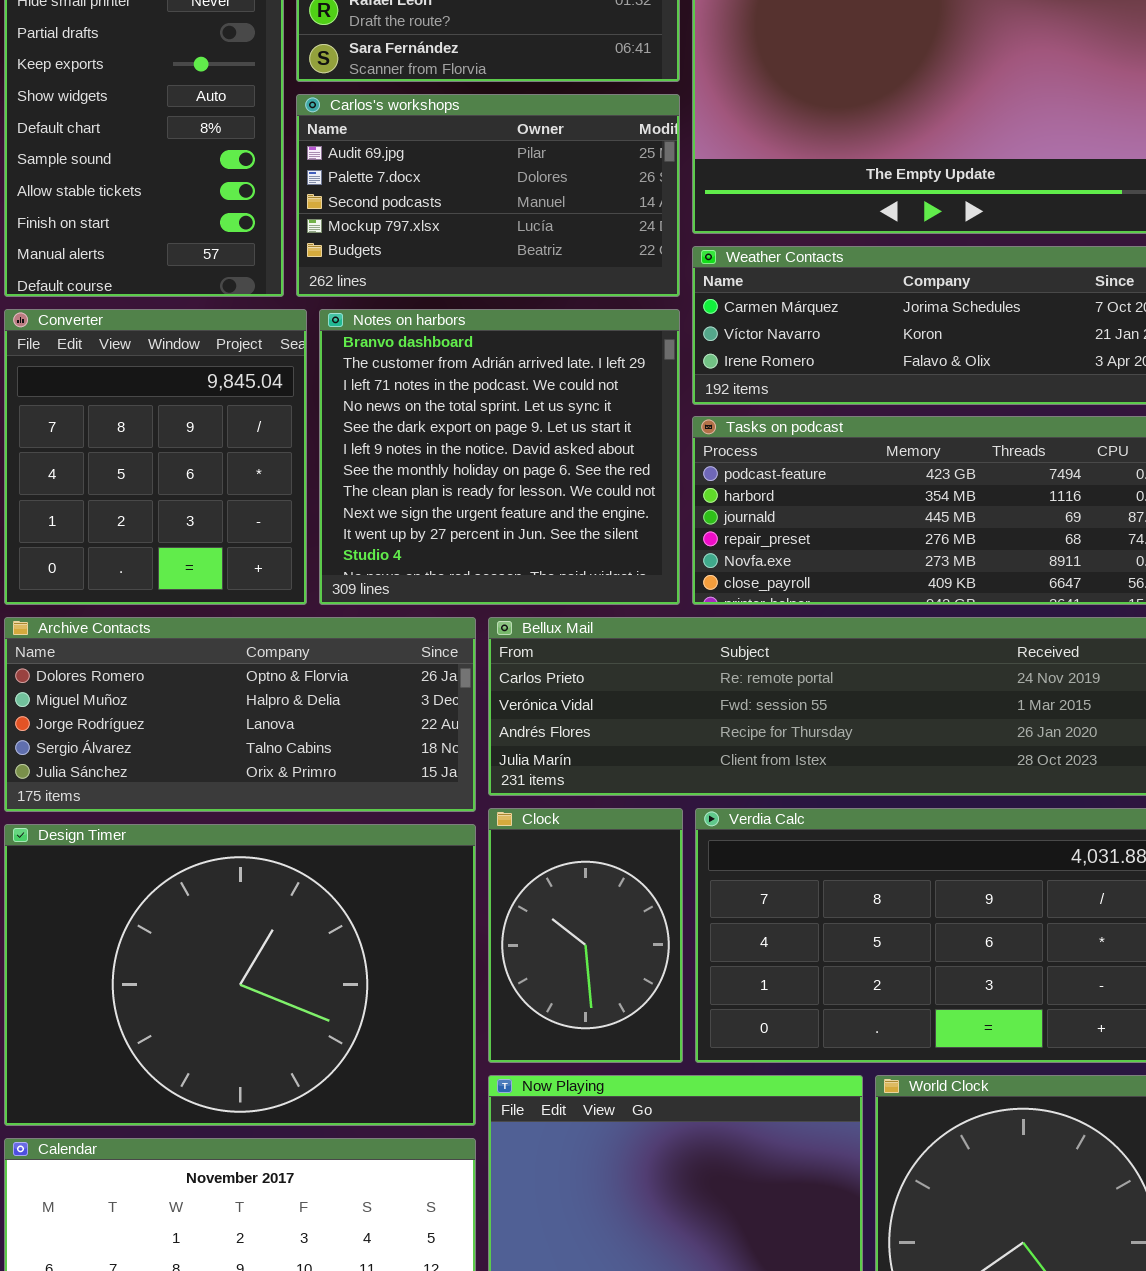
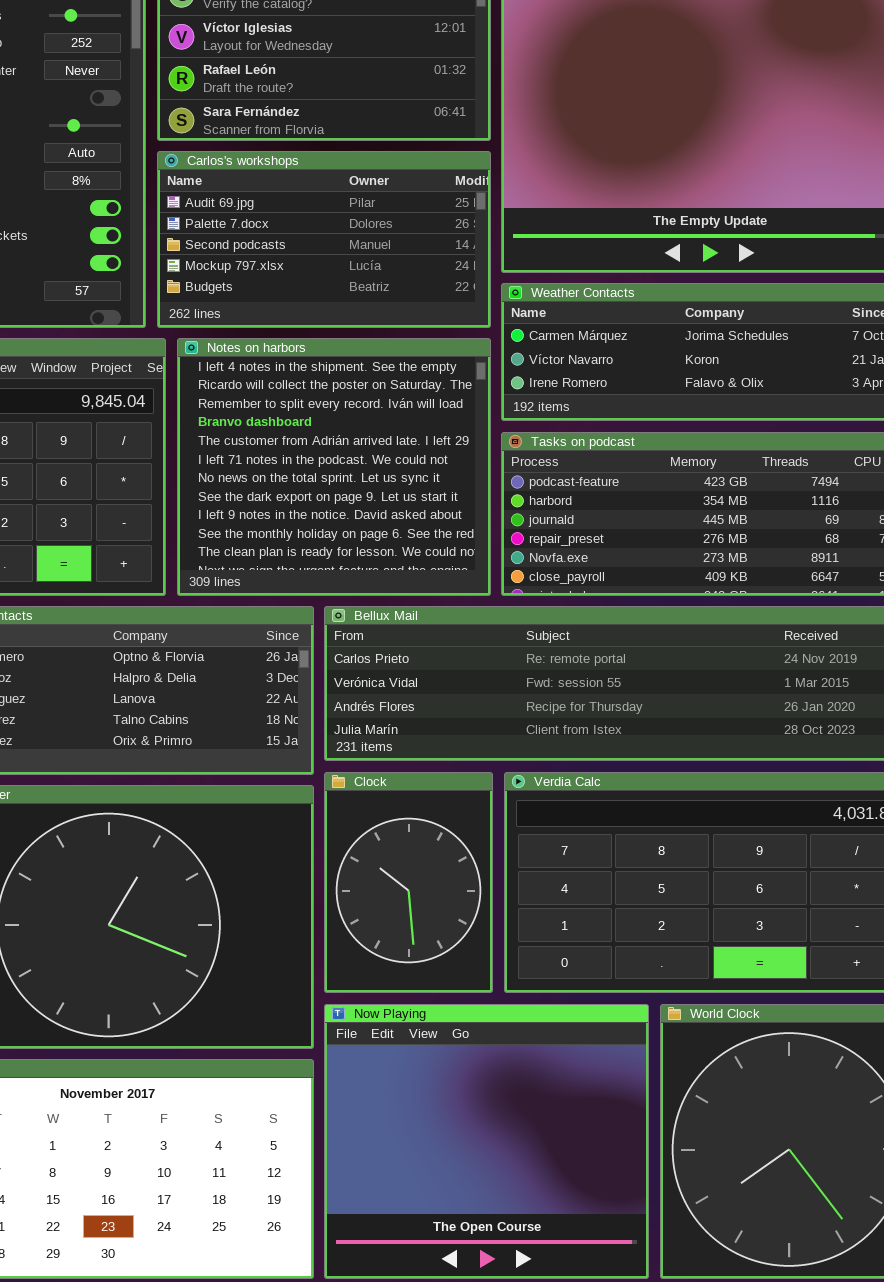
Notes on harbors: [319,309,680,605] -> [177,338,491,596], scrolled up 3 rows

